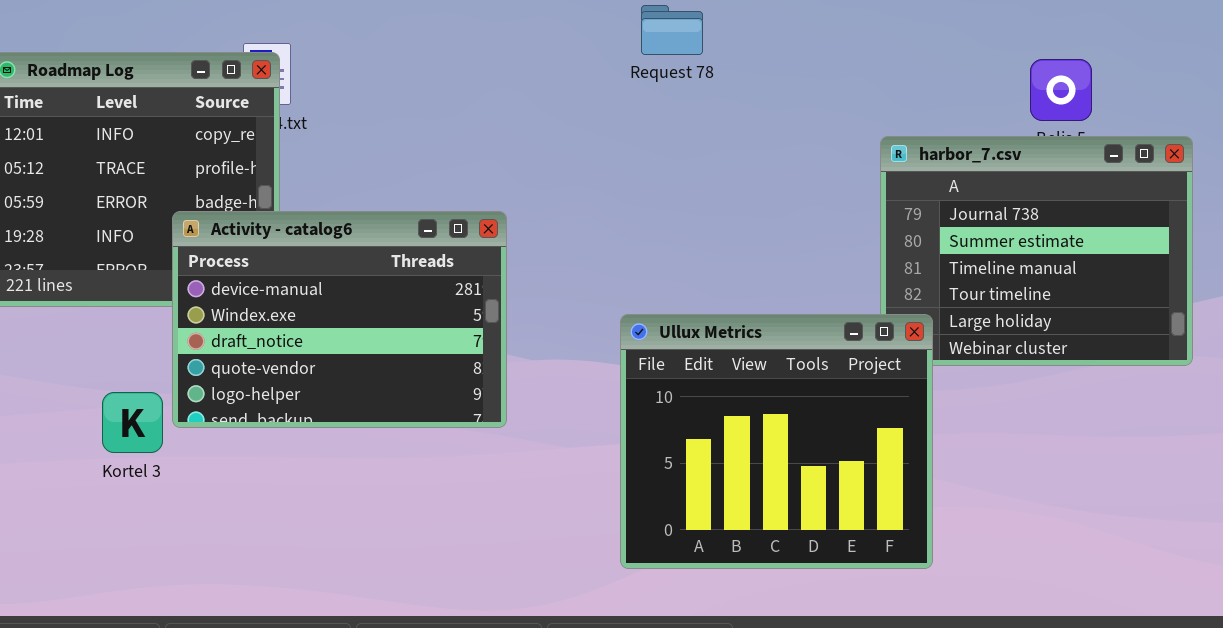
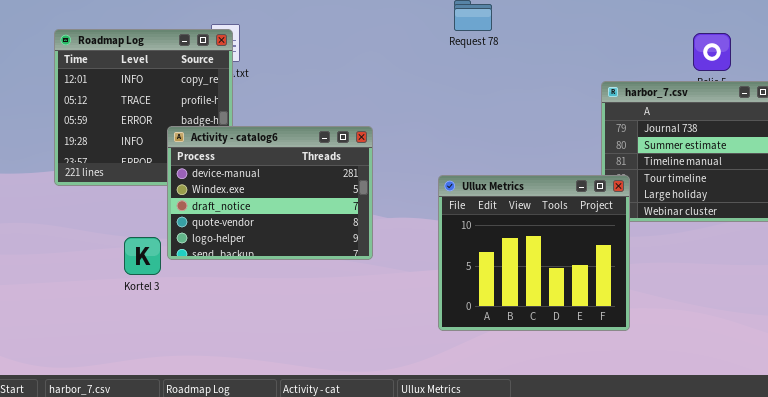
Ullux Metrics: [620,314,933,569] -> [438,175,630,331], moved

